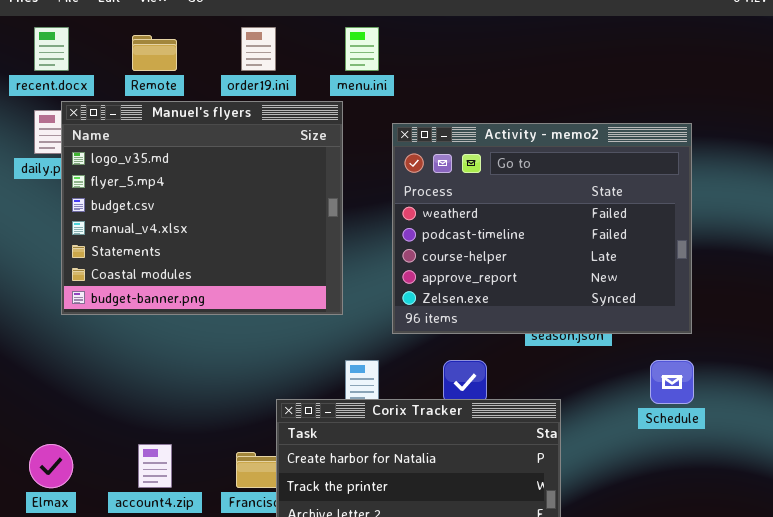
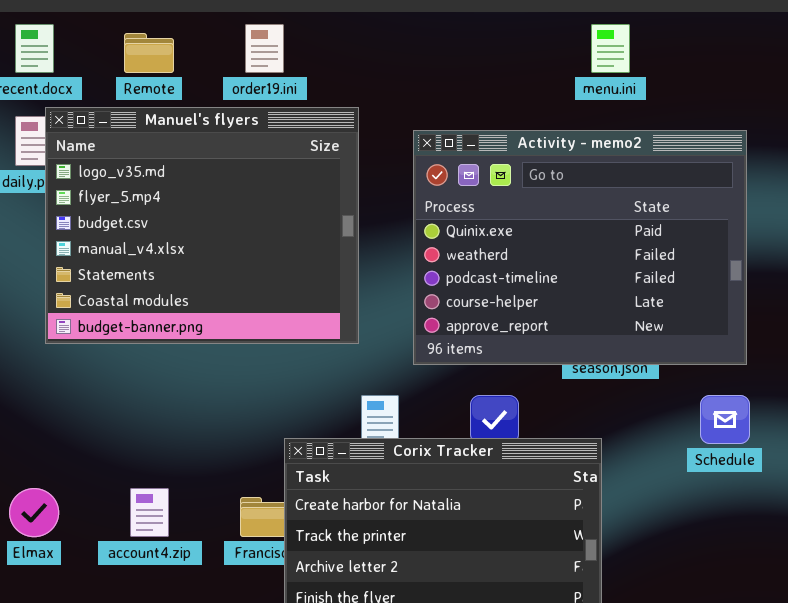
menu.ini: [345,27,379,71] -> [591,24,630,73], moved
Activity - memo2: [392,123,692,334] -> [413,130,747,365], scrolled up 1 row

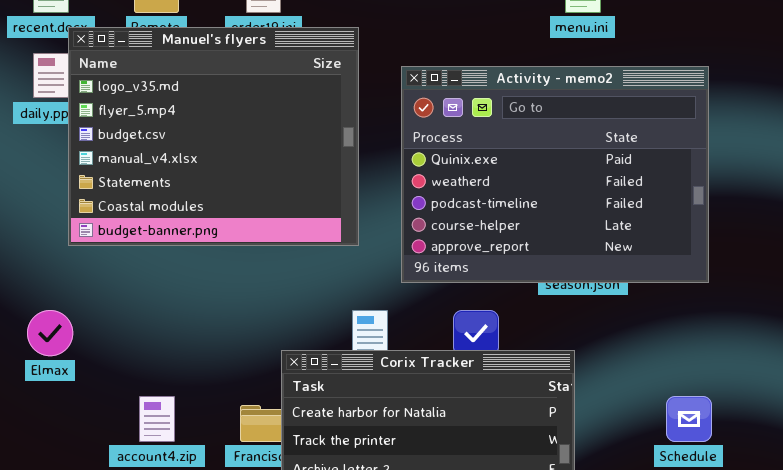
Manuel's flyers: [45,107,359,344] -> [68,27,359,246], moved
Schedule: [700,395,750,444] -> [666,396,712,442], moved
Elmax: [9,488,59,537] -> [27,310,73,356], moved

